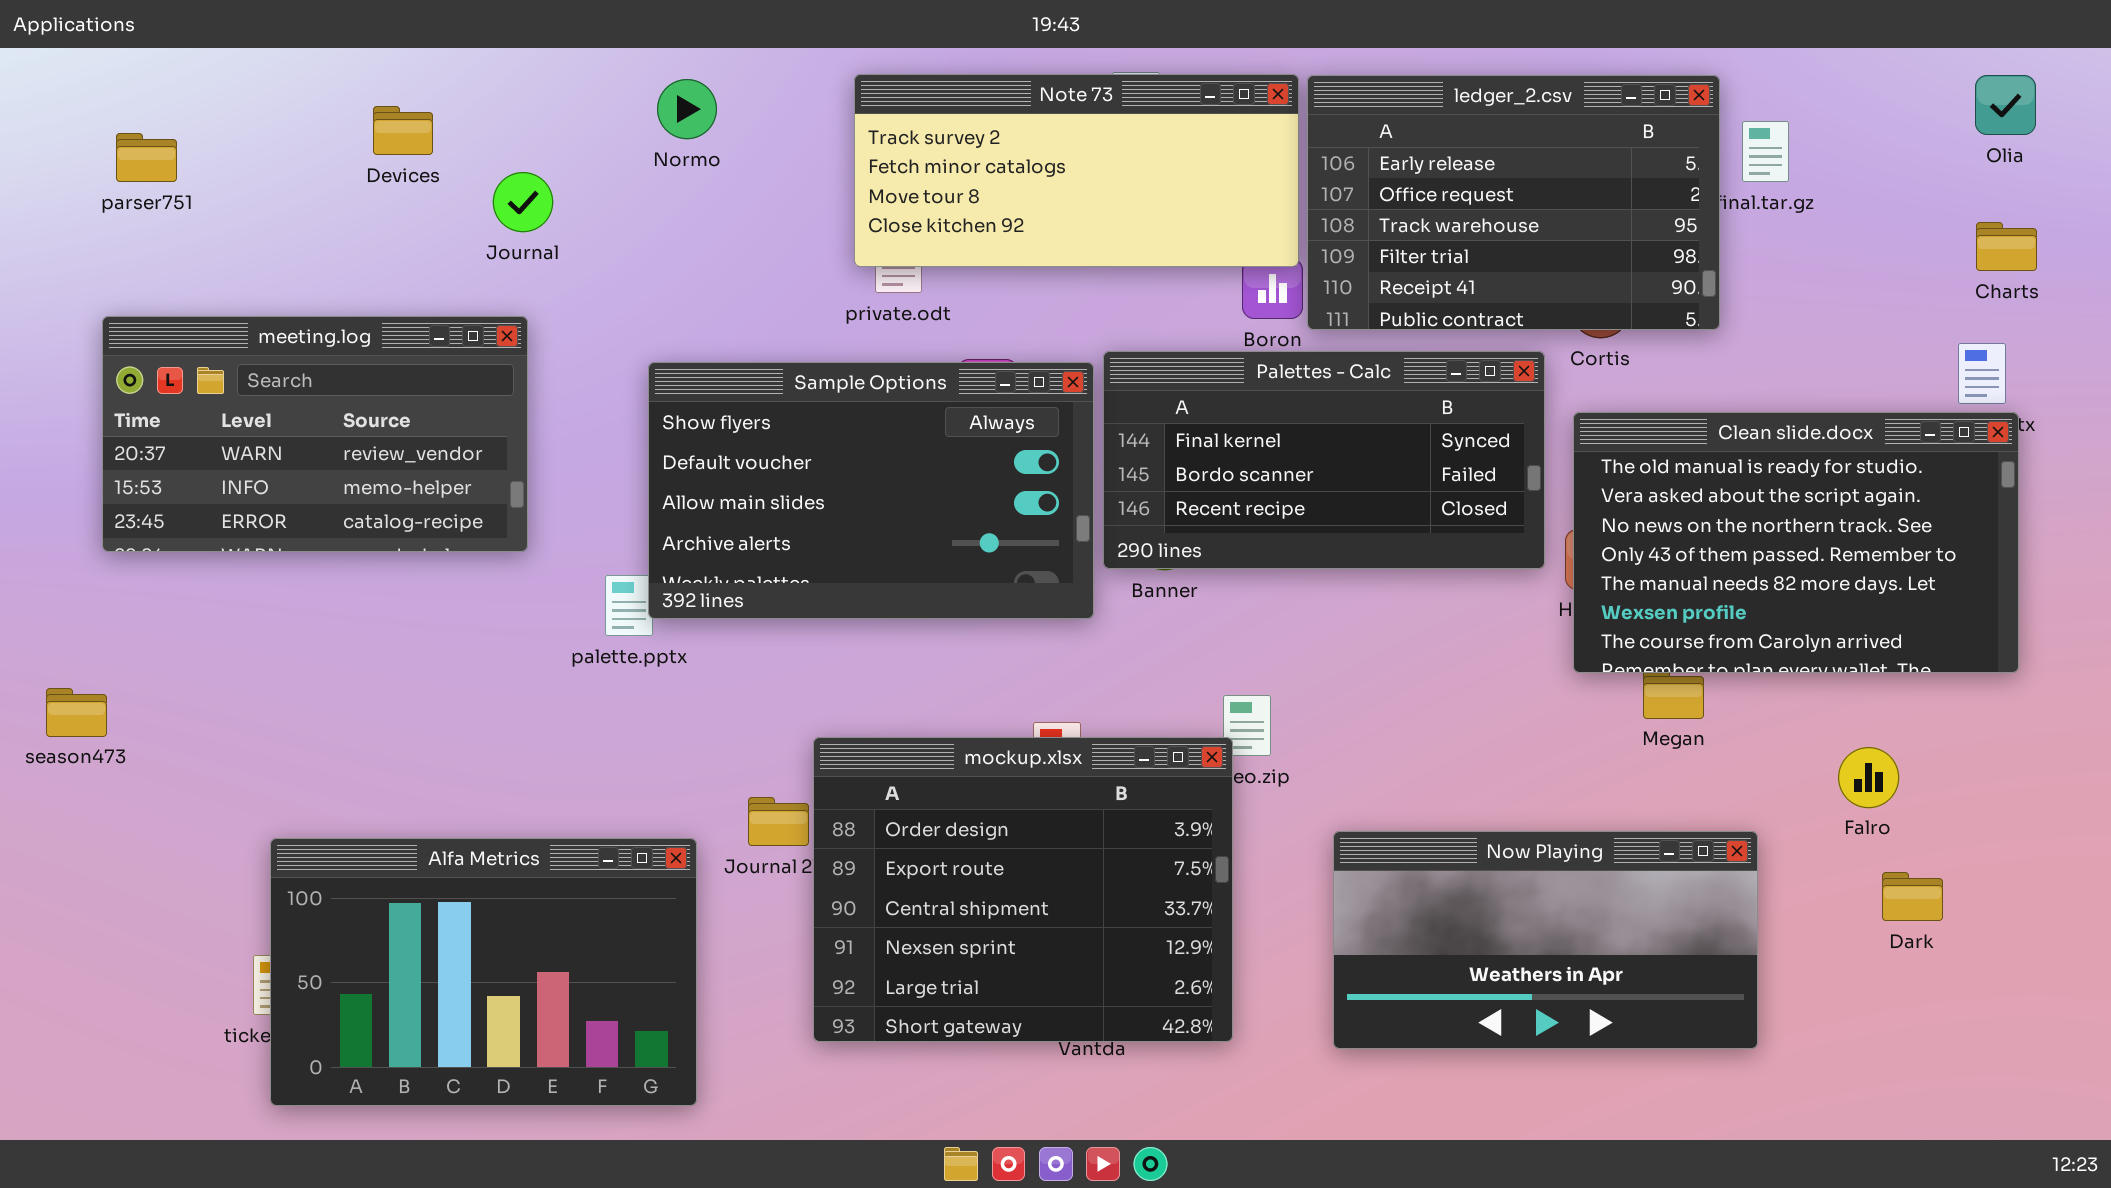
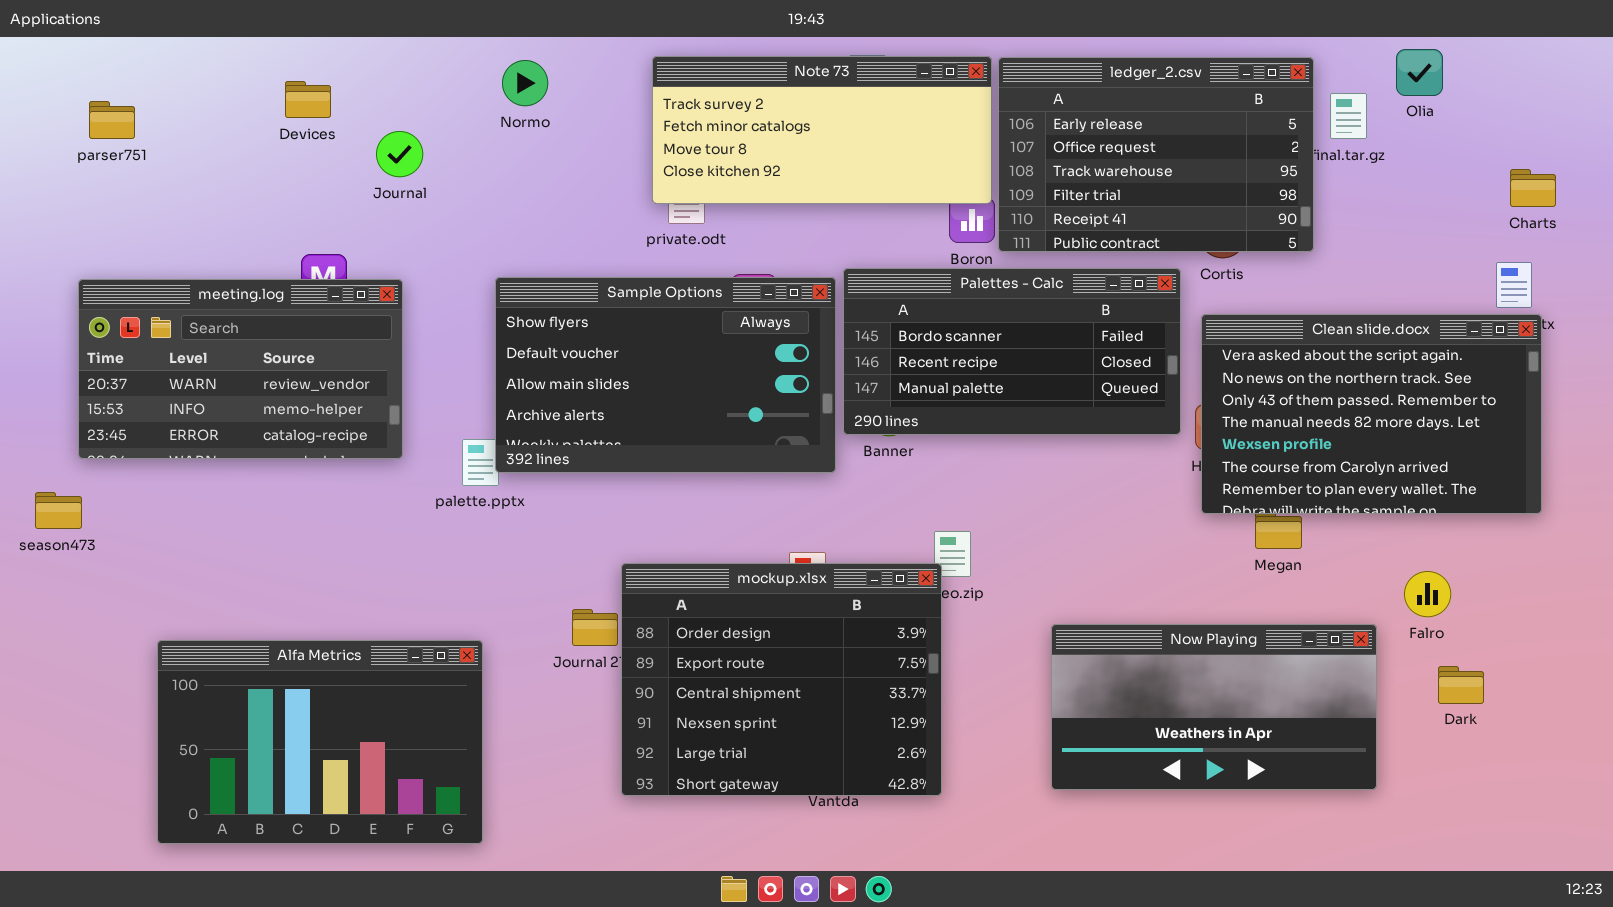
Olia: [1975,75,2036,135] -> [1396,49,1443,96], moved
meeting.log: [102,316,528,552] -> [78,279,403,459], moved
Palettes - Calc: [1103,351,1545,569] -> [843,268,1181,435], scrolled down 1 row
Clean slide.docx: [1573,412,2019,673] -> [1201,314,1542,514], scrolled down 1 row
season473: [46,688,107,737] -> [35,492,82,529], moved
Now Playing: [1333,831,1758,1049] -> [1051,624,1377,790], moved
Alfa Metrics: [270,838,697,1106] -> [157,640,483,844], moved

